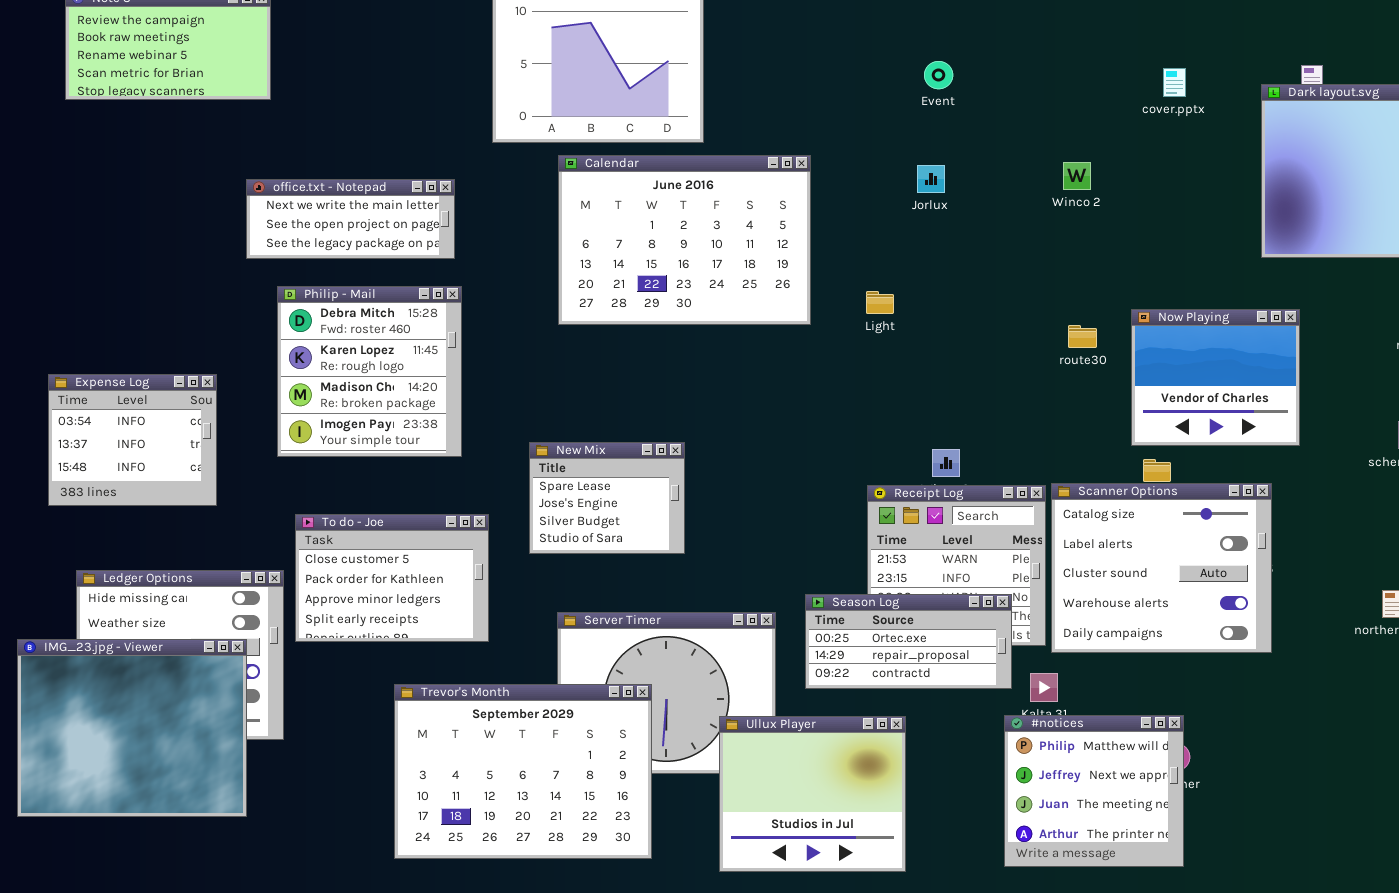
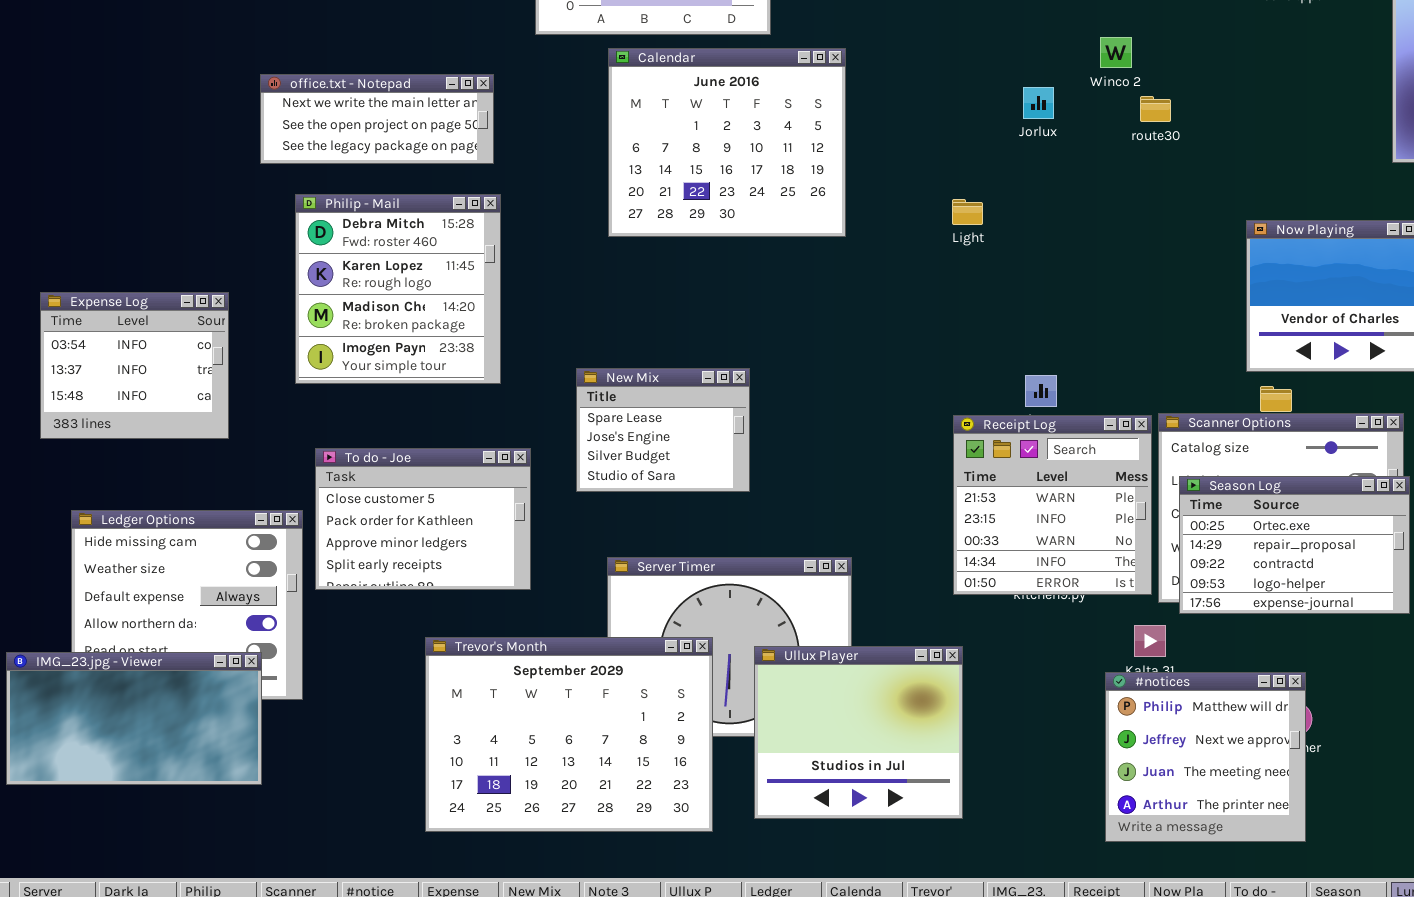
Calendar: [558,155,811,325] -> [608,48,846,237], resized
Winco 2: [1063,162,1091,190] -> [1100,37,1132,68], moved
Jorlux: [917,165,945,193] -> [1023,87,1054,119], moved
route30: [1068,325,1097,348] -> [1140,96,1171,122], moved
Season Log: [805,594,1012,689] -> [1179,476,1410,614], moved, resized
IMG_23.jpg - Viewer: [17,639,247,817] -> [6,652,262,785], resized
Ullux Player: [719,716,906,872] -> [754,646,963,819], moved

